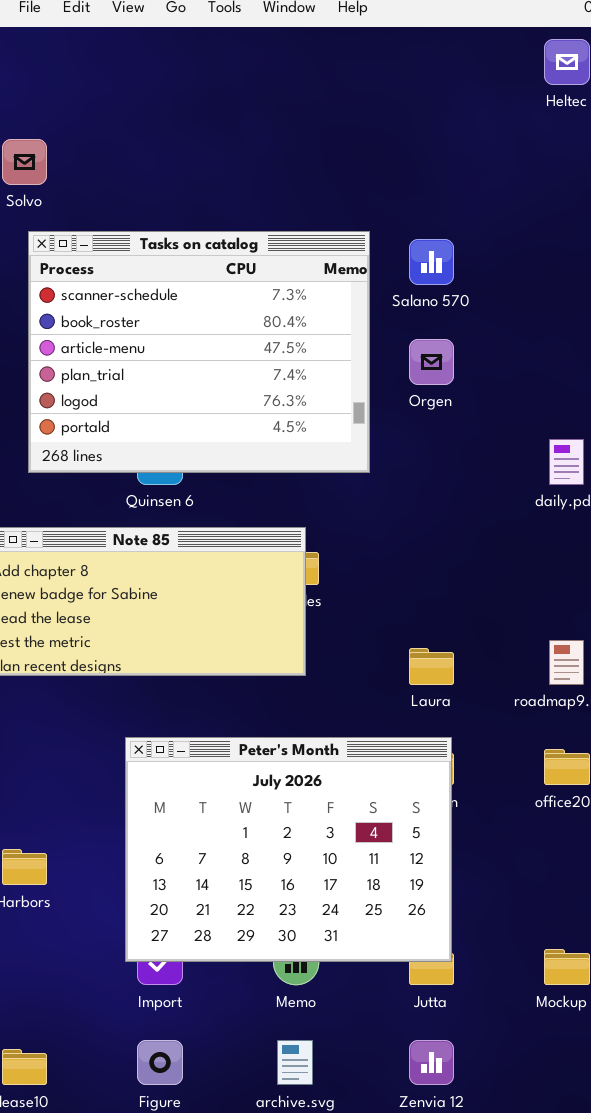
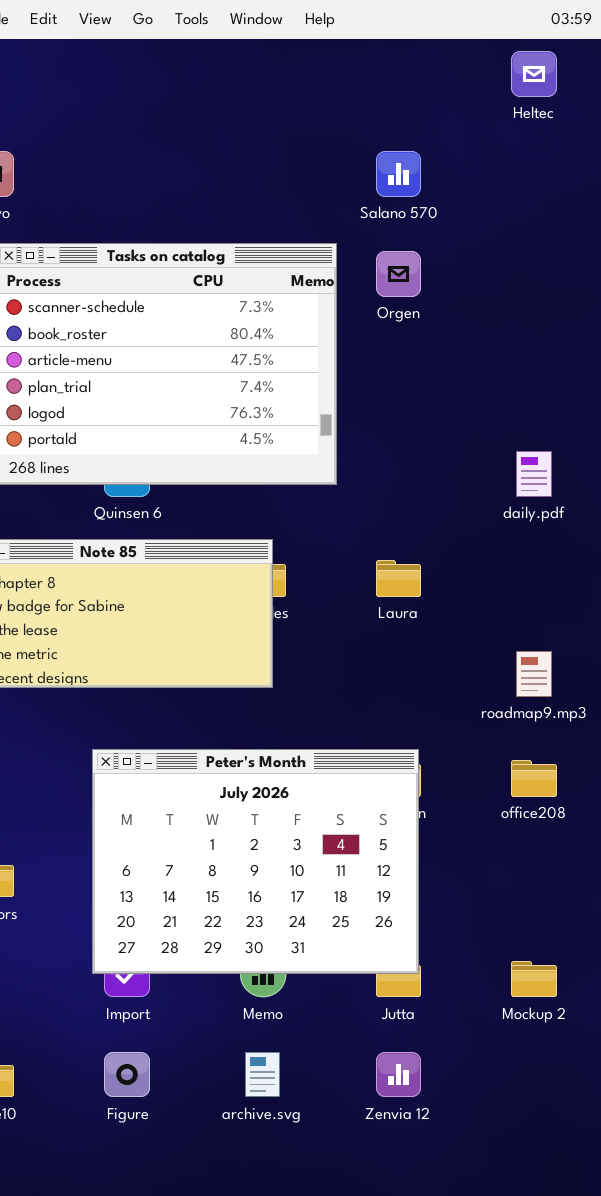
Salano 570: [409,239,454,285] -> [376,151,421,197], moved
Orgen: [409,339,454,385] -> [376,251,421,297], moved
Laura: [409,648,454,685] -> [376,560,421,597], moved

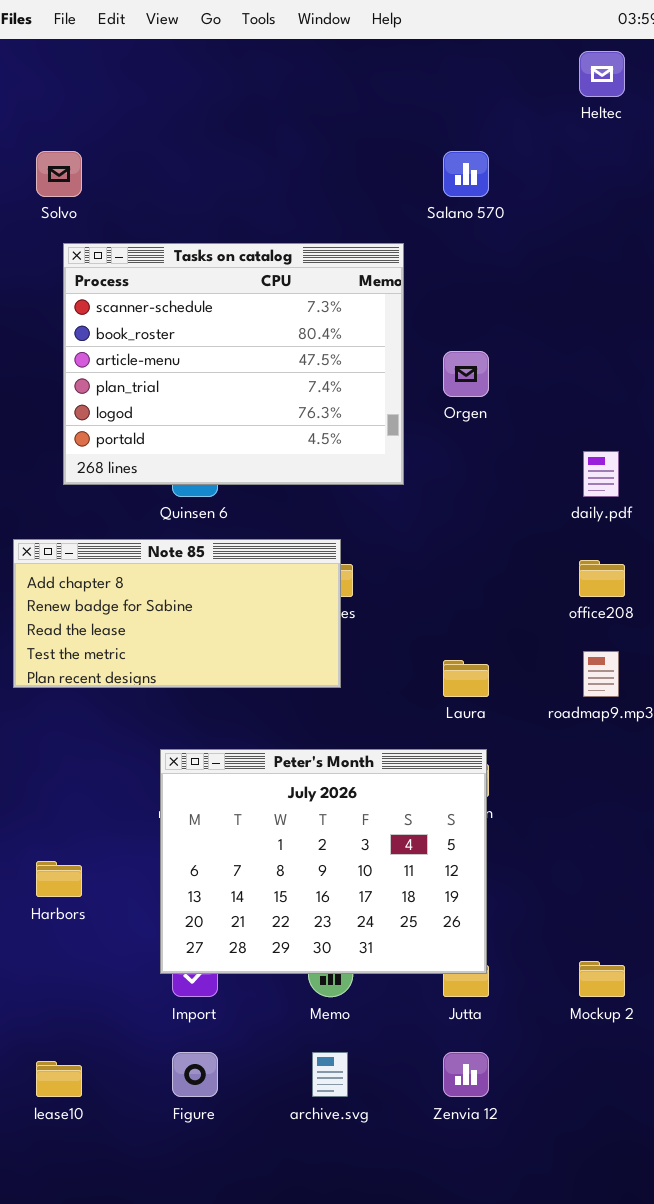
Orgen: [376,251,421,297] -> [443,351,489,397], moved
Laura: [376,560,421,597] -> [443,660,489,697], moved
office208: [511,760,557,797] -> [579,560,625,597], moved

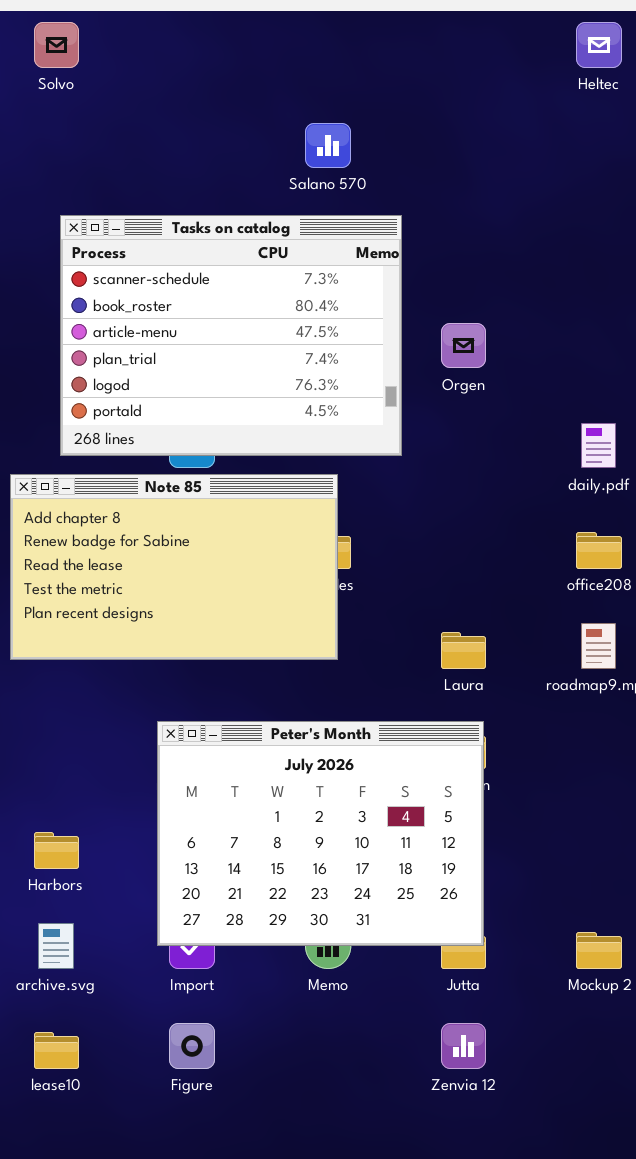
Solvo: [36,151,82,197] -> [34,22,79,68], moved
Salano 570: [443,151,489,197] -> [305,123,351,168], moved
Note 85: [13,539,341,688] -> [10,474,338,660], resized
archive.svg: [312,1052,348,1097] -> [38,923,74,969], moved

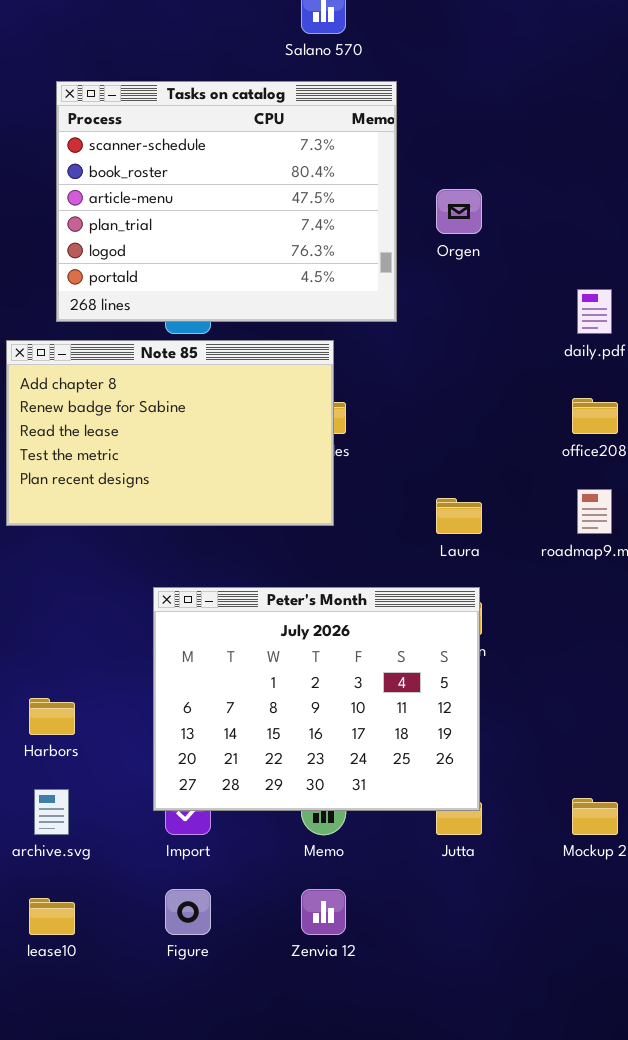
Zenvia 12: [441,1023,486,1069] -> [301,889,346,935], moved

